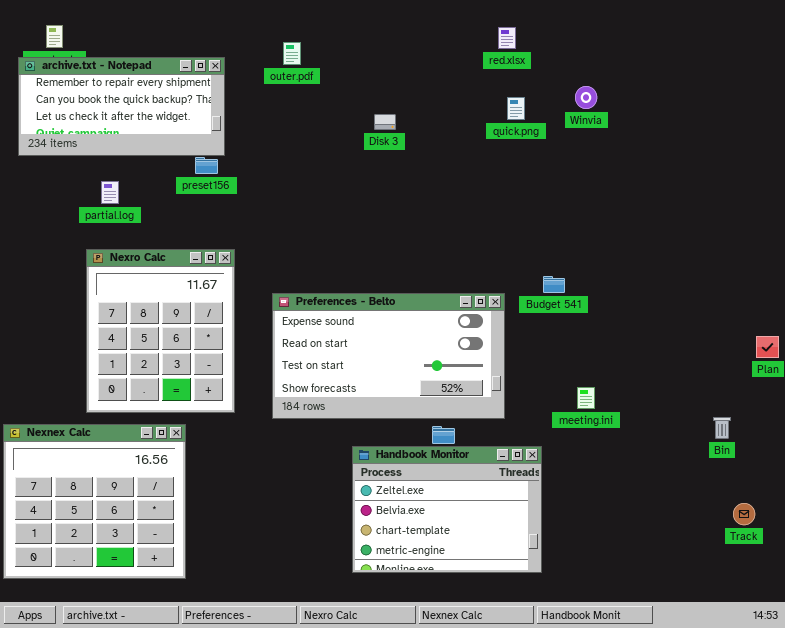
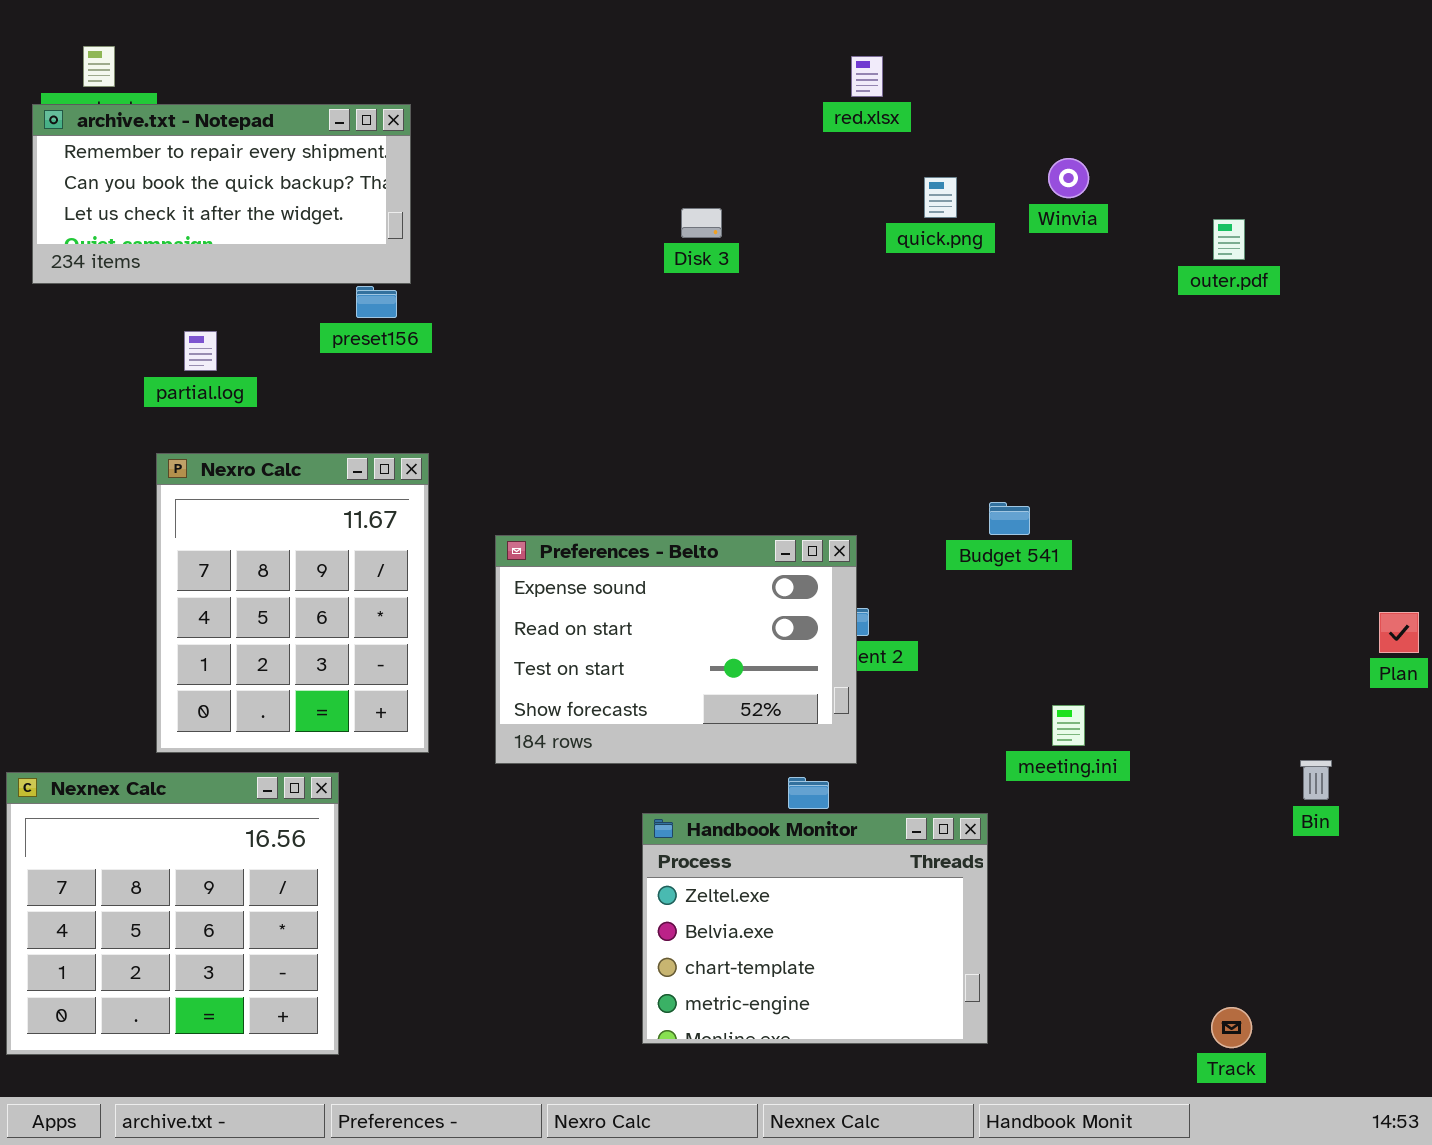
red.xlsx: [498,27,516,49] -> [851,56,883,97], moved
outer.pdf: [283,42,301,65] -> [1213,219,1245,260], moved
Preferences - Belto: [272,293,505,419] -> [495,535,857,764], resized
Track: [733,503,755,525] -> [1211,1007,1252,1048], moved

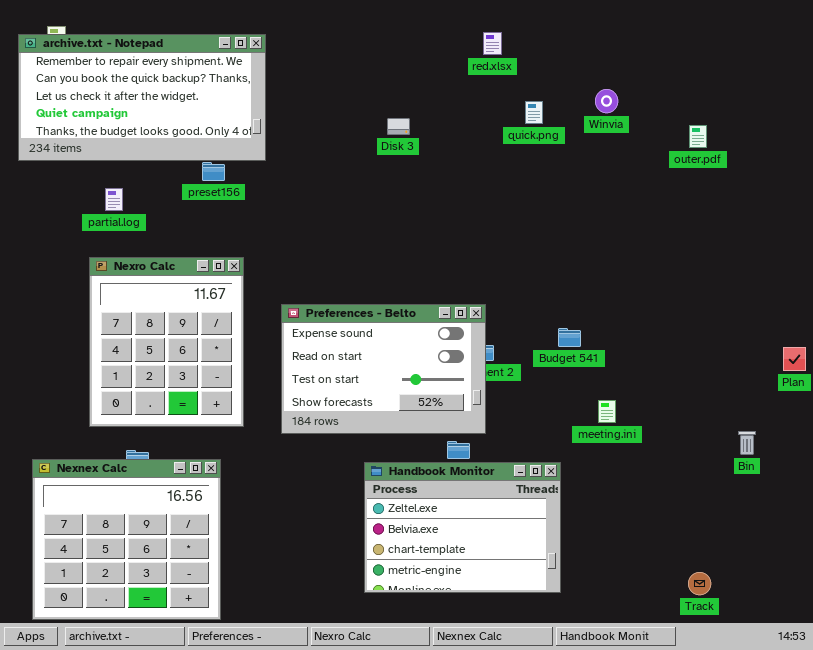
archive.txt - Notepad: [32,104,411,284] -> [18,34,266,161], resized
Budget 541: [989,502,1030,535] -> [558,328,581,347], moved
Nexnex Calc: [6,772,339,1055] -> [32,459,221,620], moved

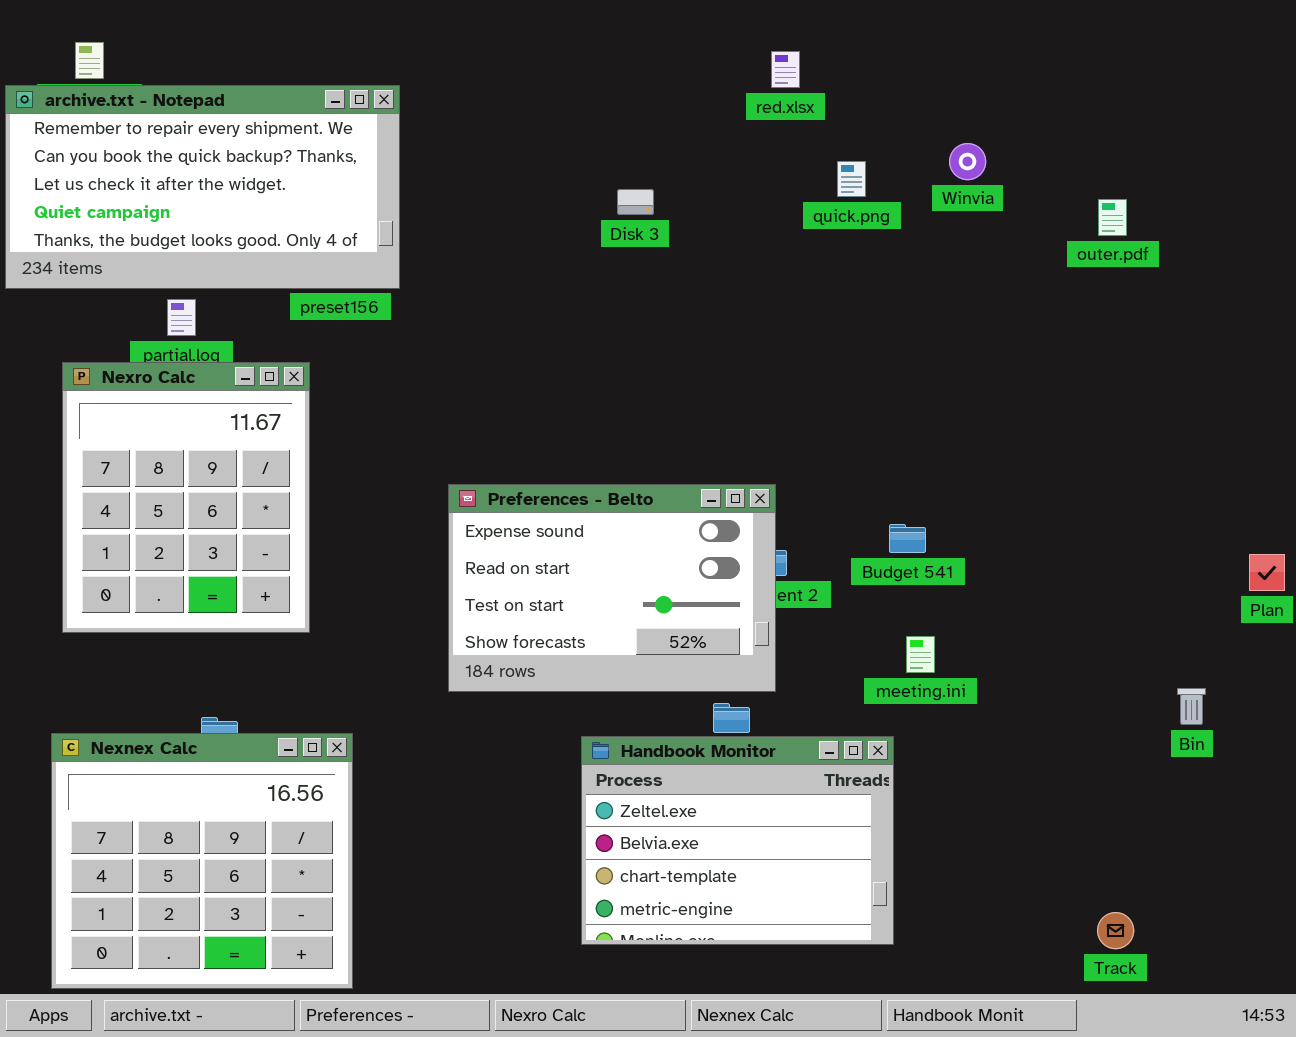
archive.txt - Notepad: [18,34,266,161] -> [5,85,400,289], moved
Nexro Calc: [89,257,244,427] -> [62,362,310,633], moved
meeting.ini: [598,400,616,423] -> [906,636,935,673], moved

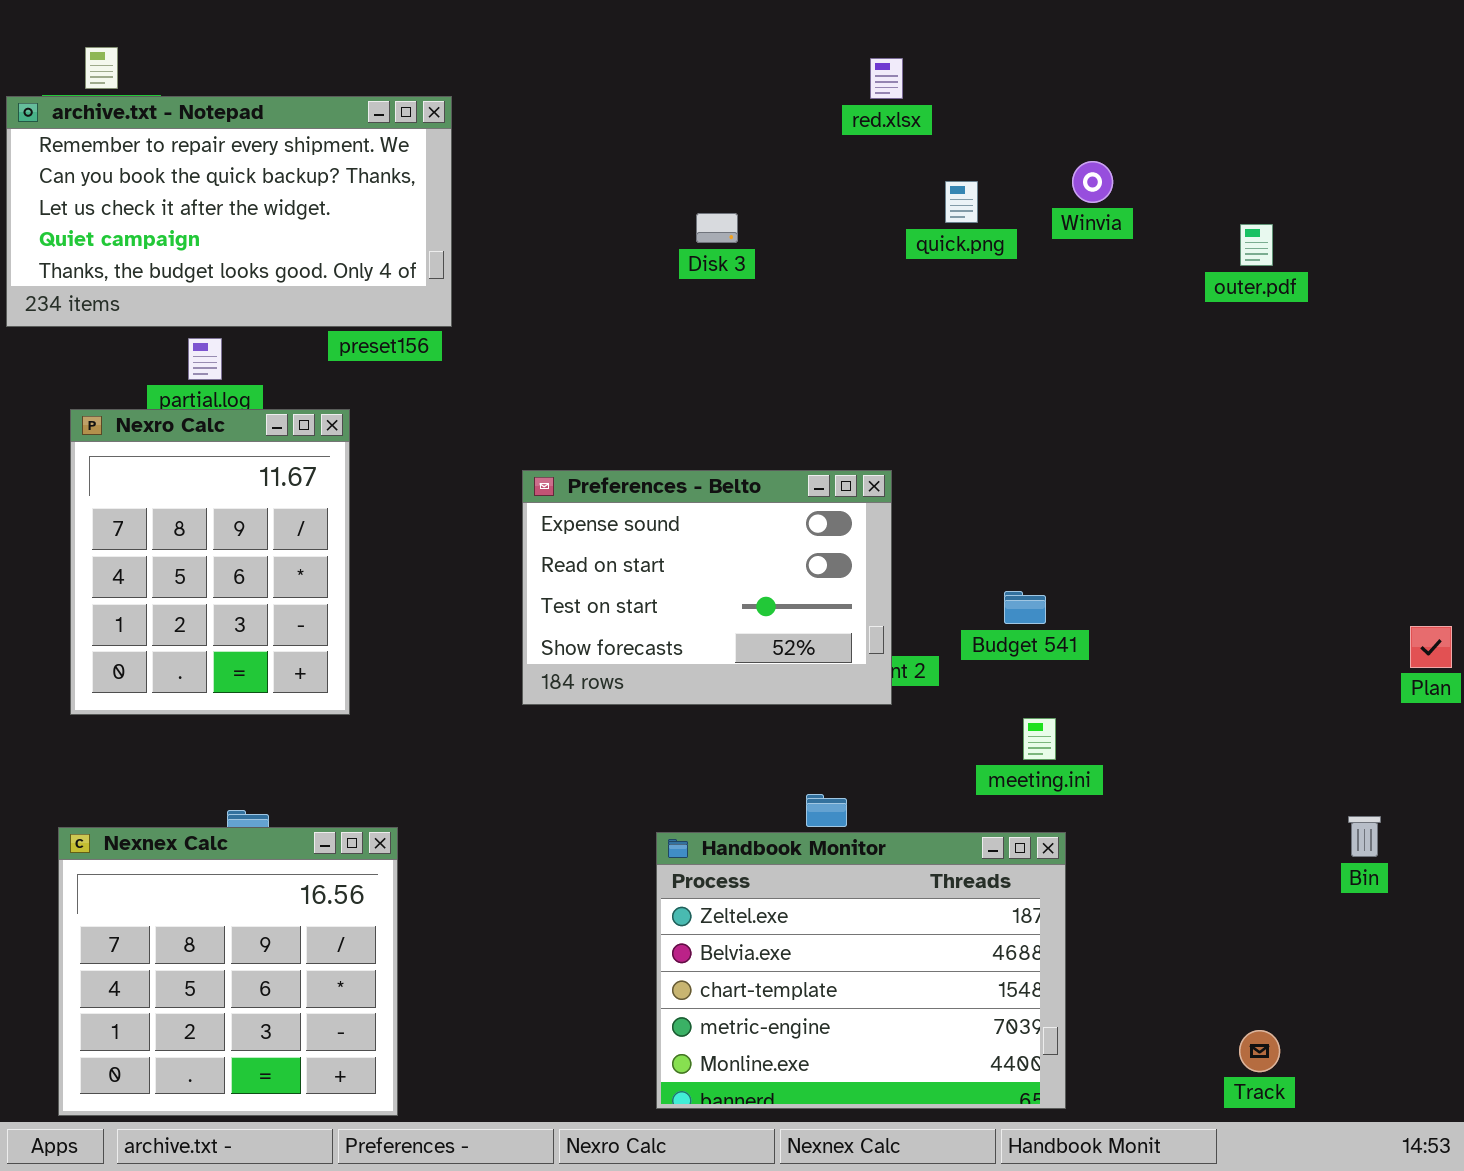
Preferences - Belto: [448,484,776,692] -> [522,470,892,705], moved
Bin: [1177,688,1206,725] -> [1348,816,1381,857], moved
Handbook Monitor: [581,736,894,945] -> [656,832,1066,1109], resized

